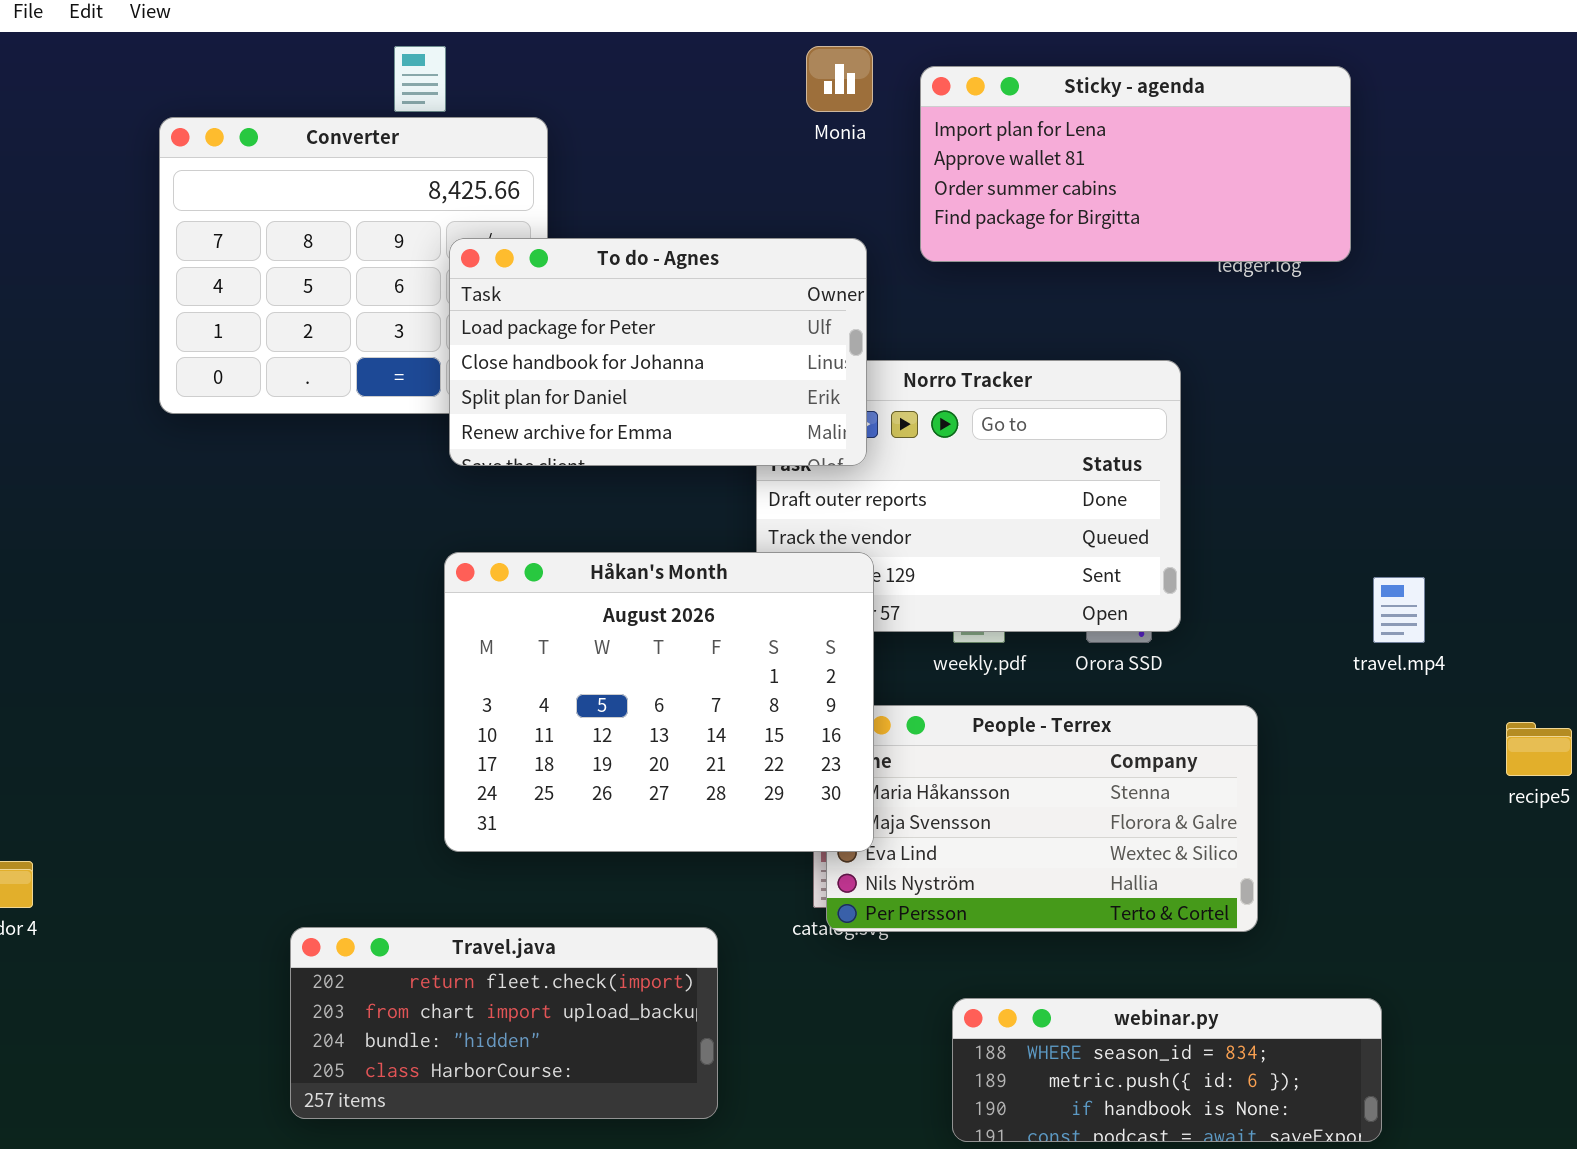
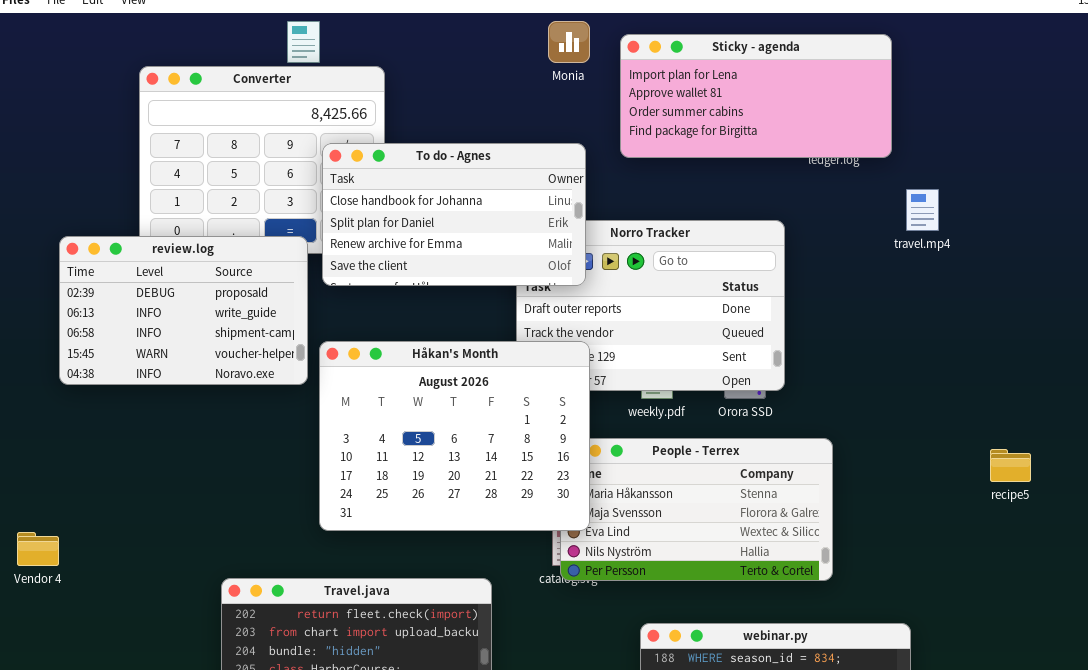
To do - Agnes: [449,238,867,466] -> [322,143,586,286], scrolled down 1 row
review.log: none -> [59,236,308,385], opened
travel.mp4: [1373,577,1425,643] -> [906,189,939,231], moved

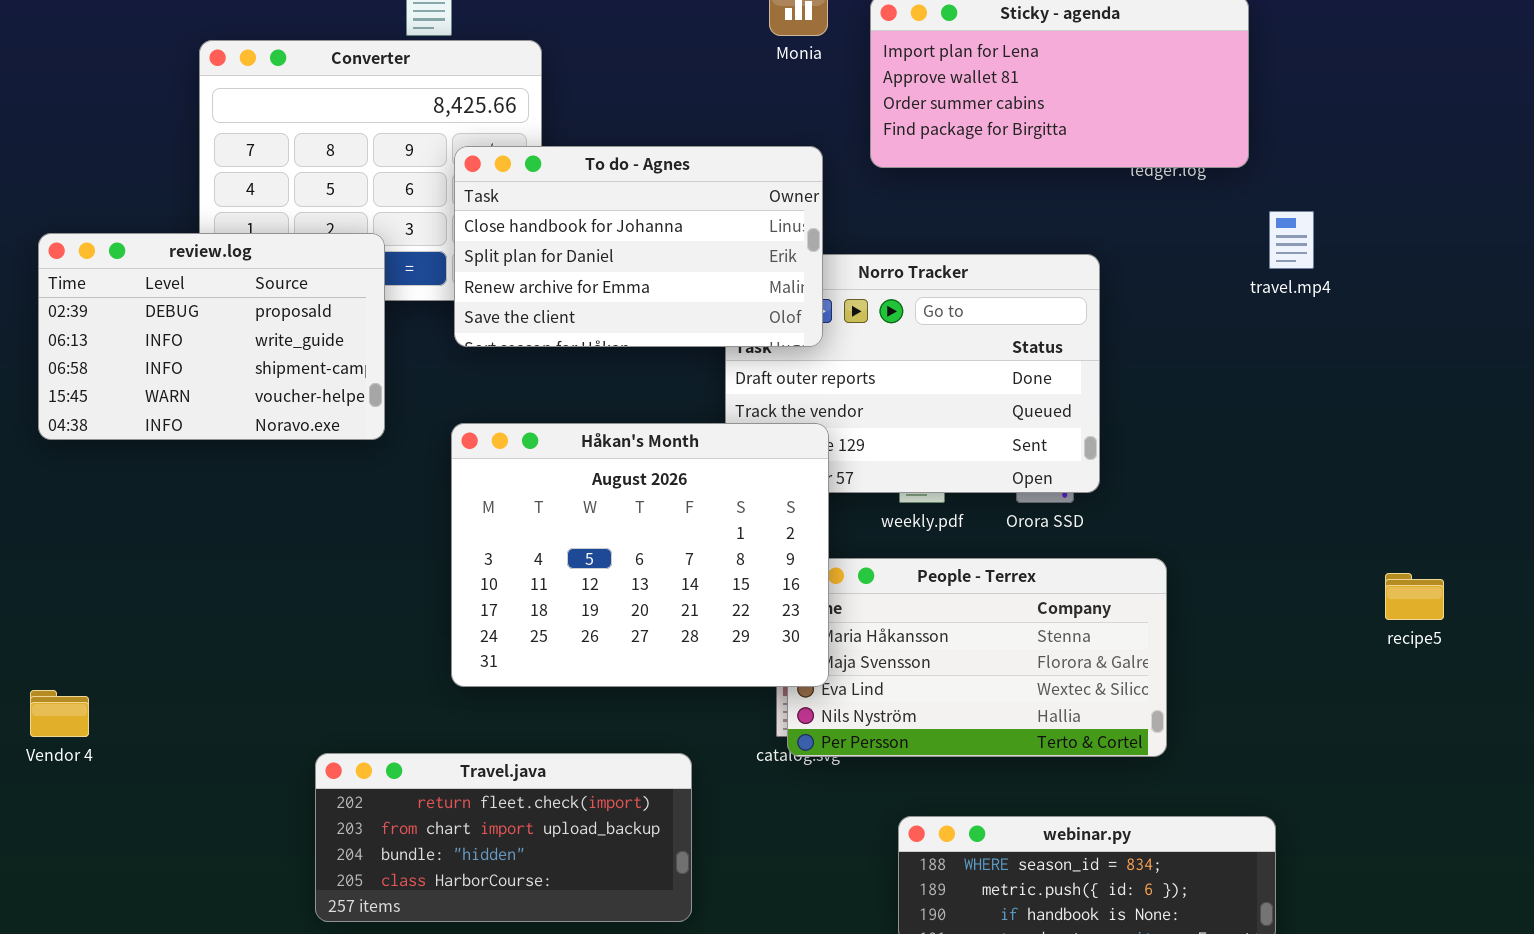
review.log: [59,236,308,385] -> [38,233,385,440], moved

